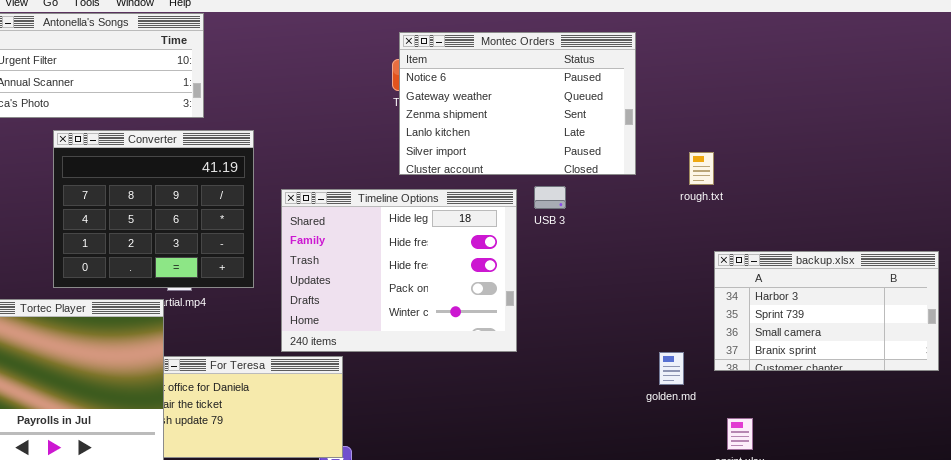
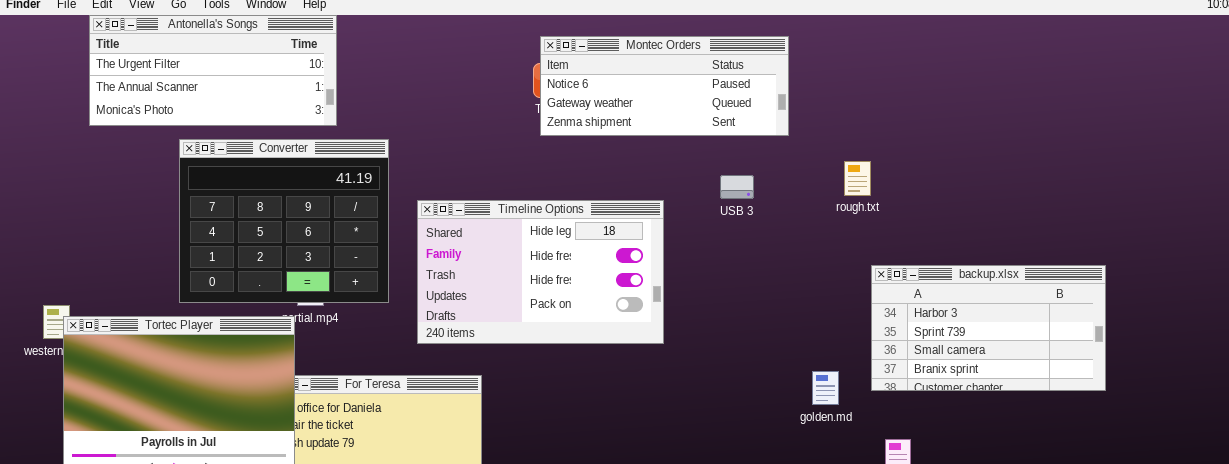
Montec Orders: [399,32,636,175] -> [540,36,789,136], resized
USB 3: [534,186,566,209] -> [720,175,754,199], moved
Timeline Options: [281,189,517,352] -> [417,200,664,344], resized

